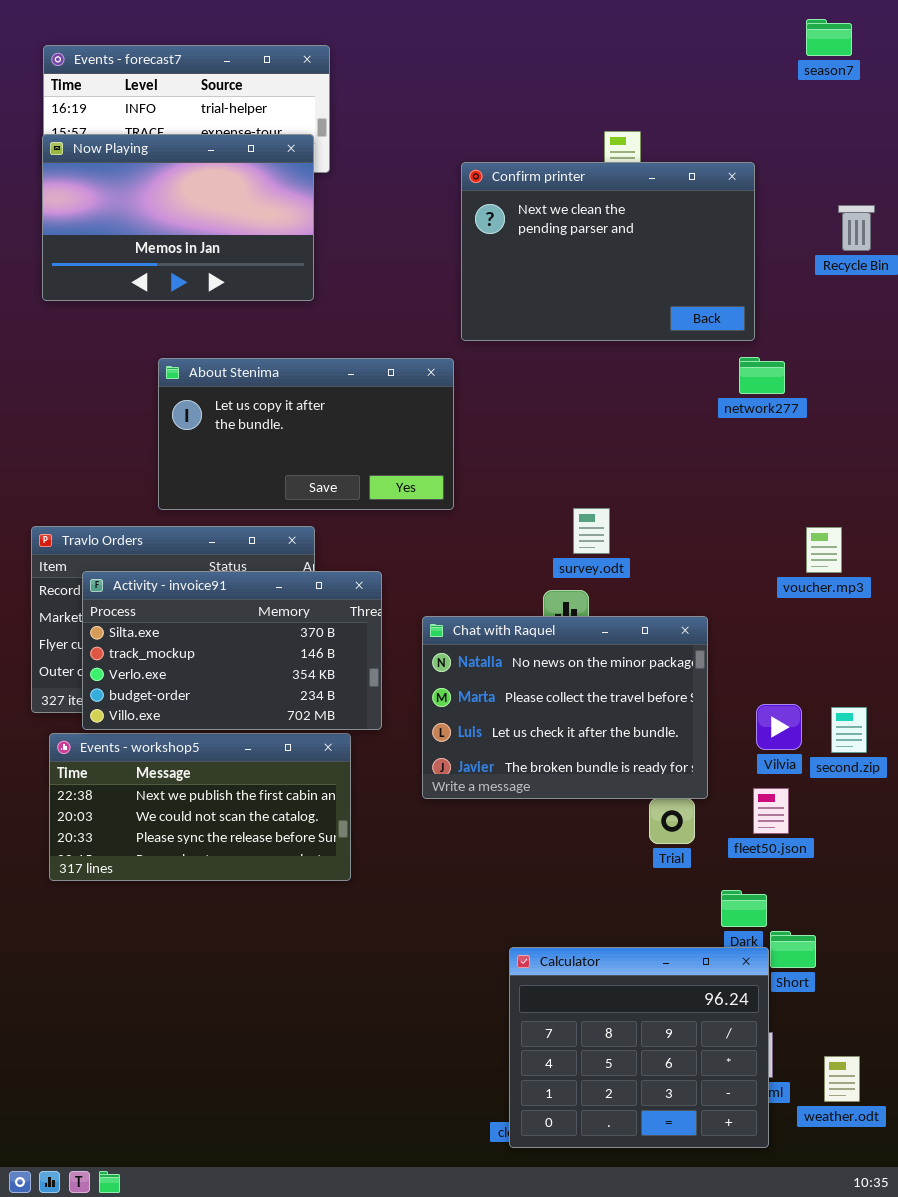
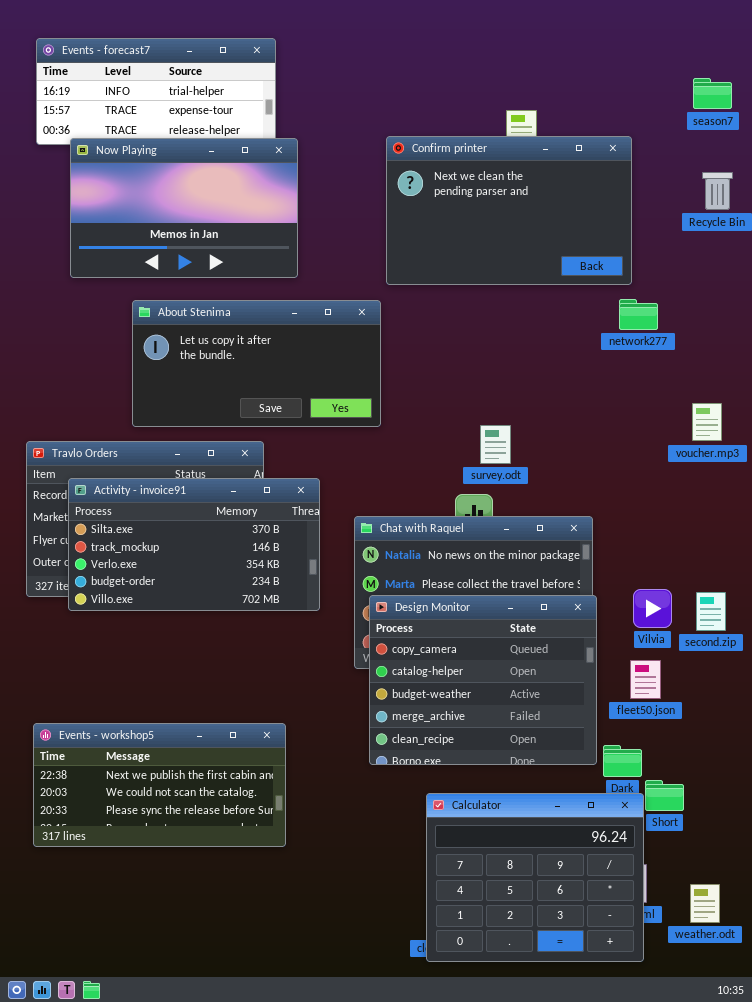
season7: [806,19,852,56] -> [693,78,732,109], moved
Now Playing: [42,134,314,301] -> [70,138,298,278], moved
voucher.mp3: [806,527,842,573] -> [692,403,722,441], moved
Design Monitor: none -> [369,595,597,765], opened
Events - workshop5: [49,733,351,881] -> [33,723,286,847], moved

